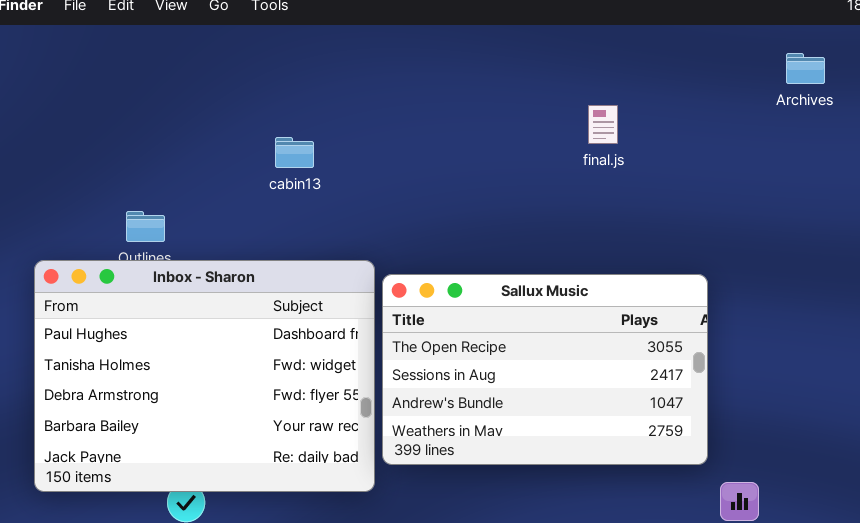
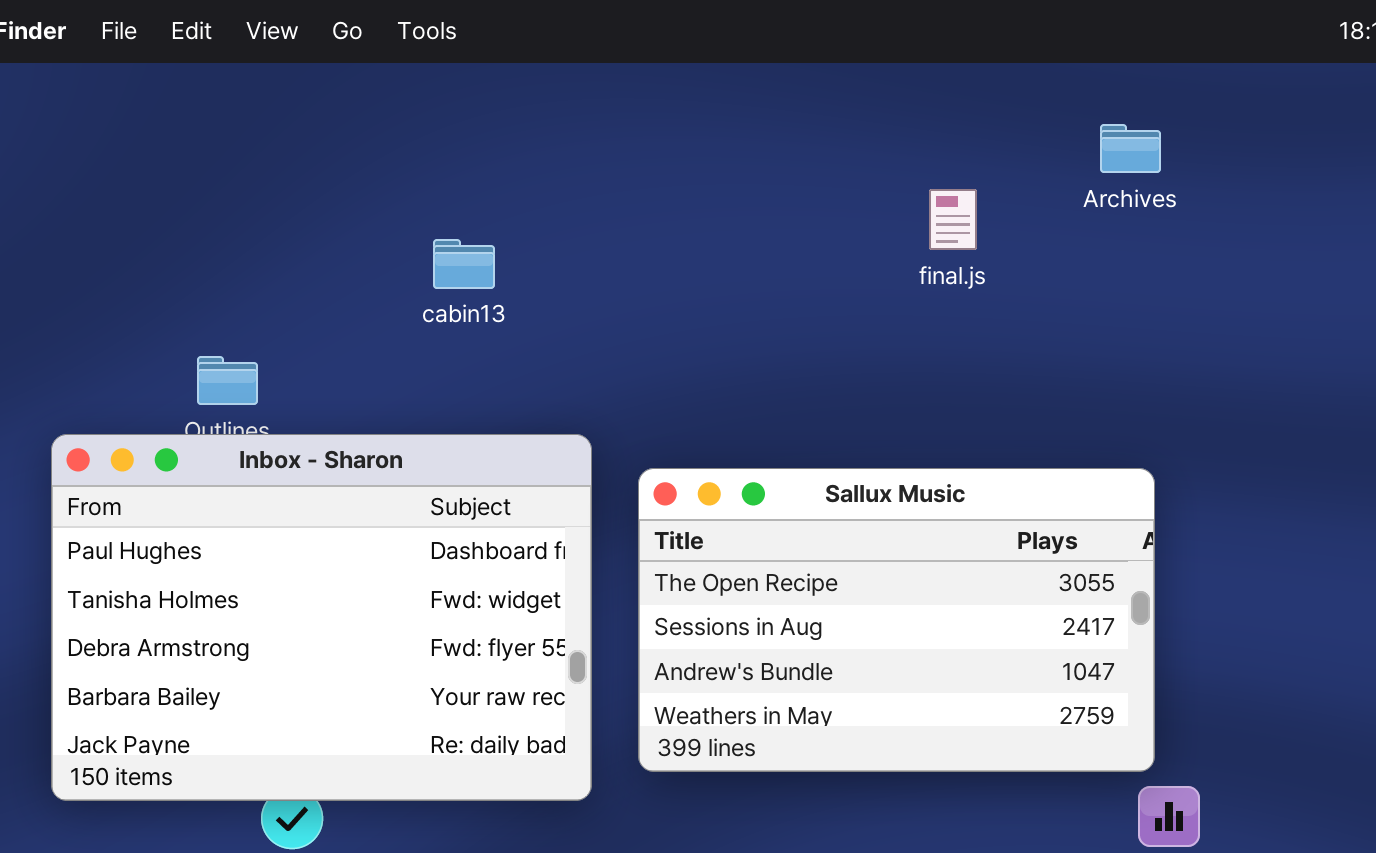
Archives: [786,53,825,84] -> [1100,124,1161,173], moved
Sallux Music: [382,274,708,465] -> [638,468,1155,772], moved

